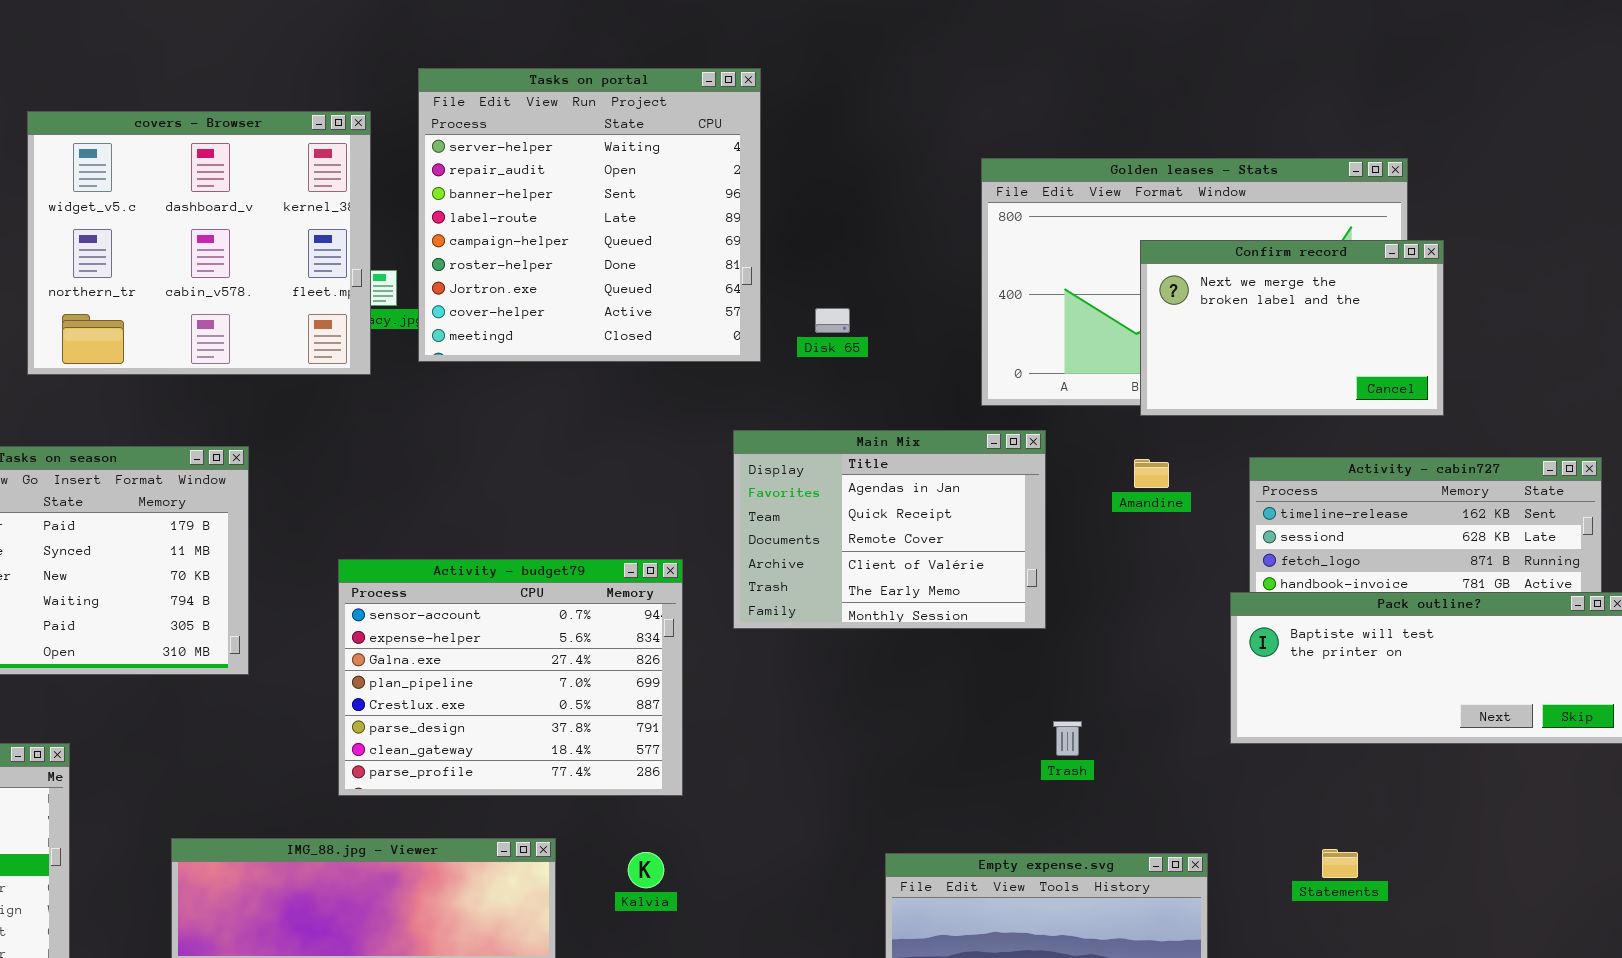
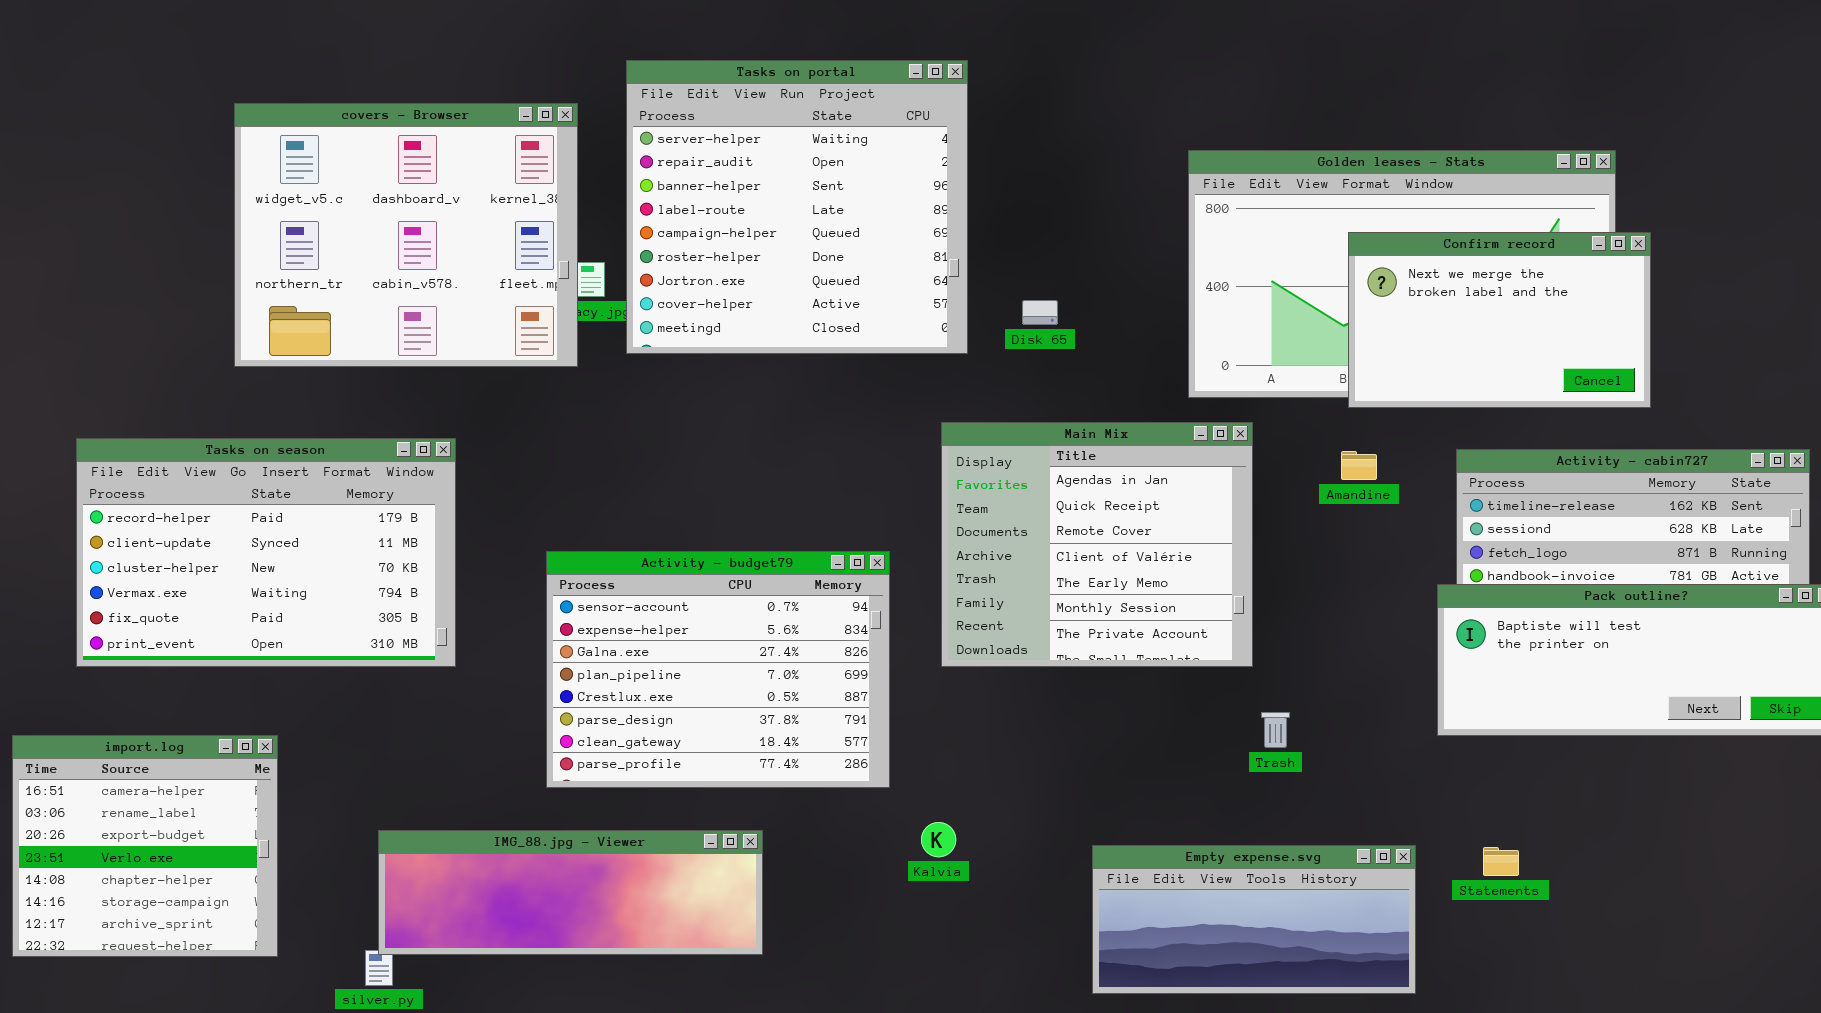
Main Mix: [733,430,1046,629] -> [941,422,1253,667], resized
Statements: [1322,849,1358,878] -> [1483,847,1519,876], moved
Kalvia: [628,852,664,888] -> [921,822,956,857], moved

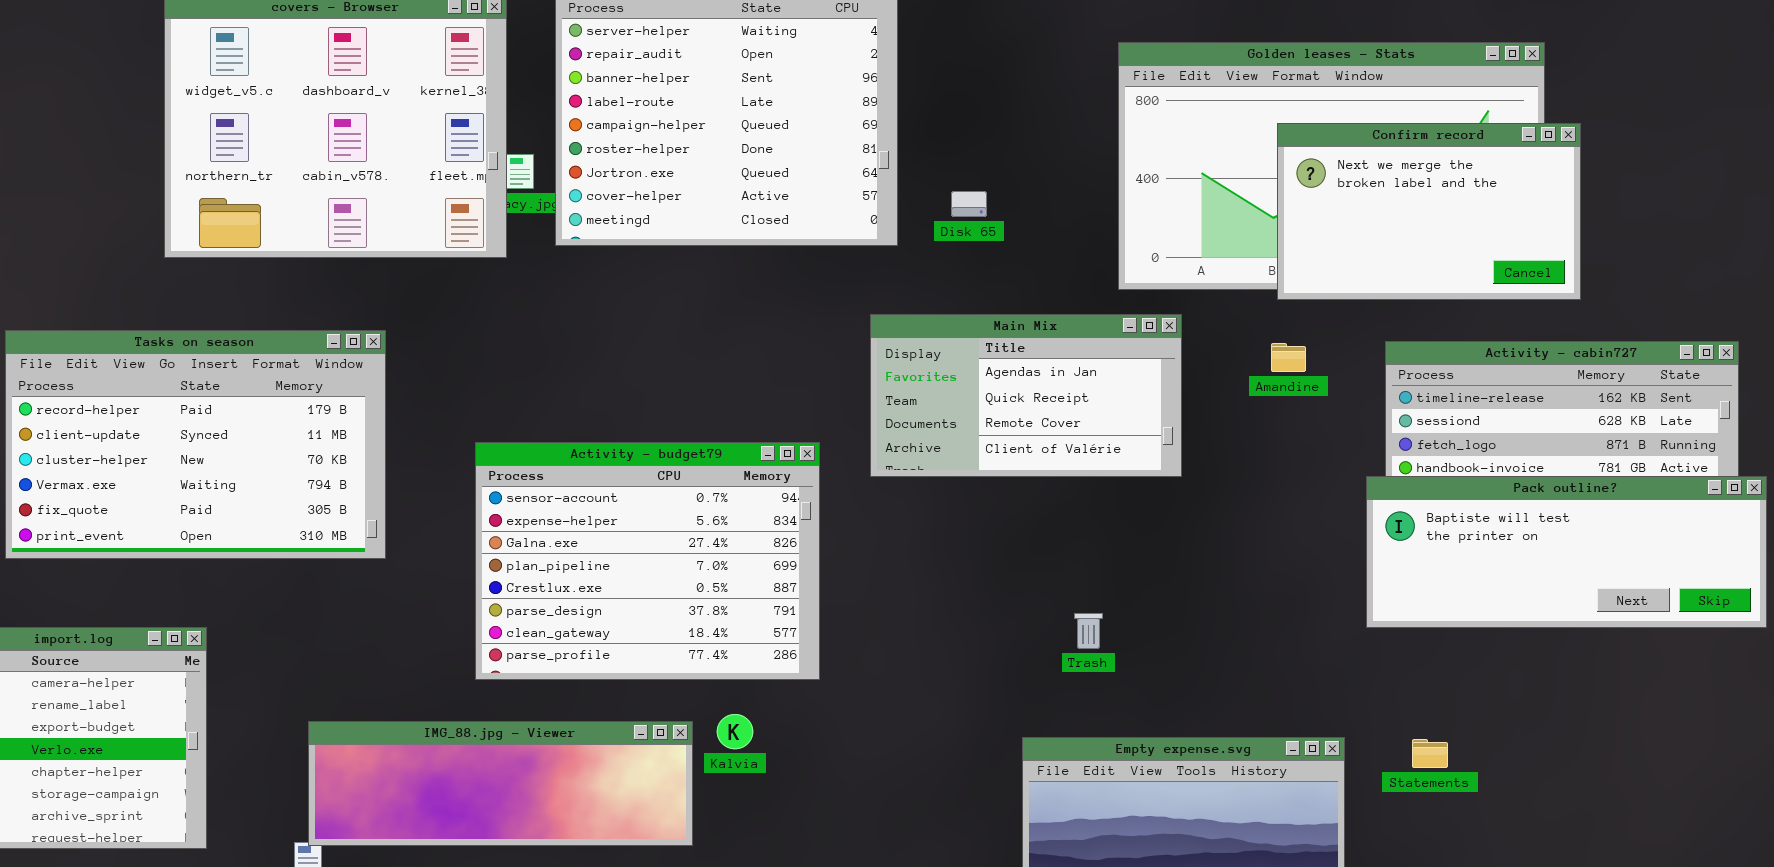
Main Mix: [941,422,1253,667] -> [870,314,1182,477], resized
Trash: [1261,712,1290,748] -> [1074,613,1103,649], moved
Kalvia: [921,822,956,857] -> [717,714,753,749], moved

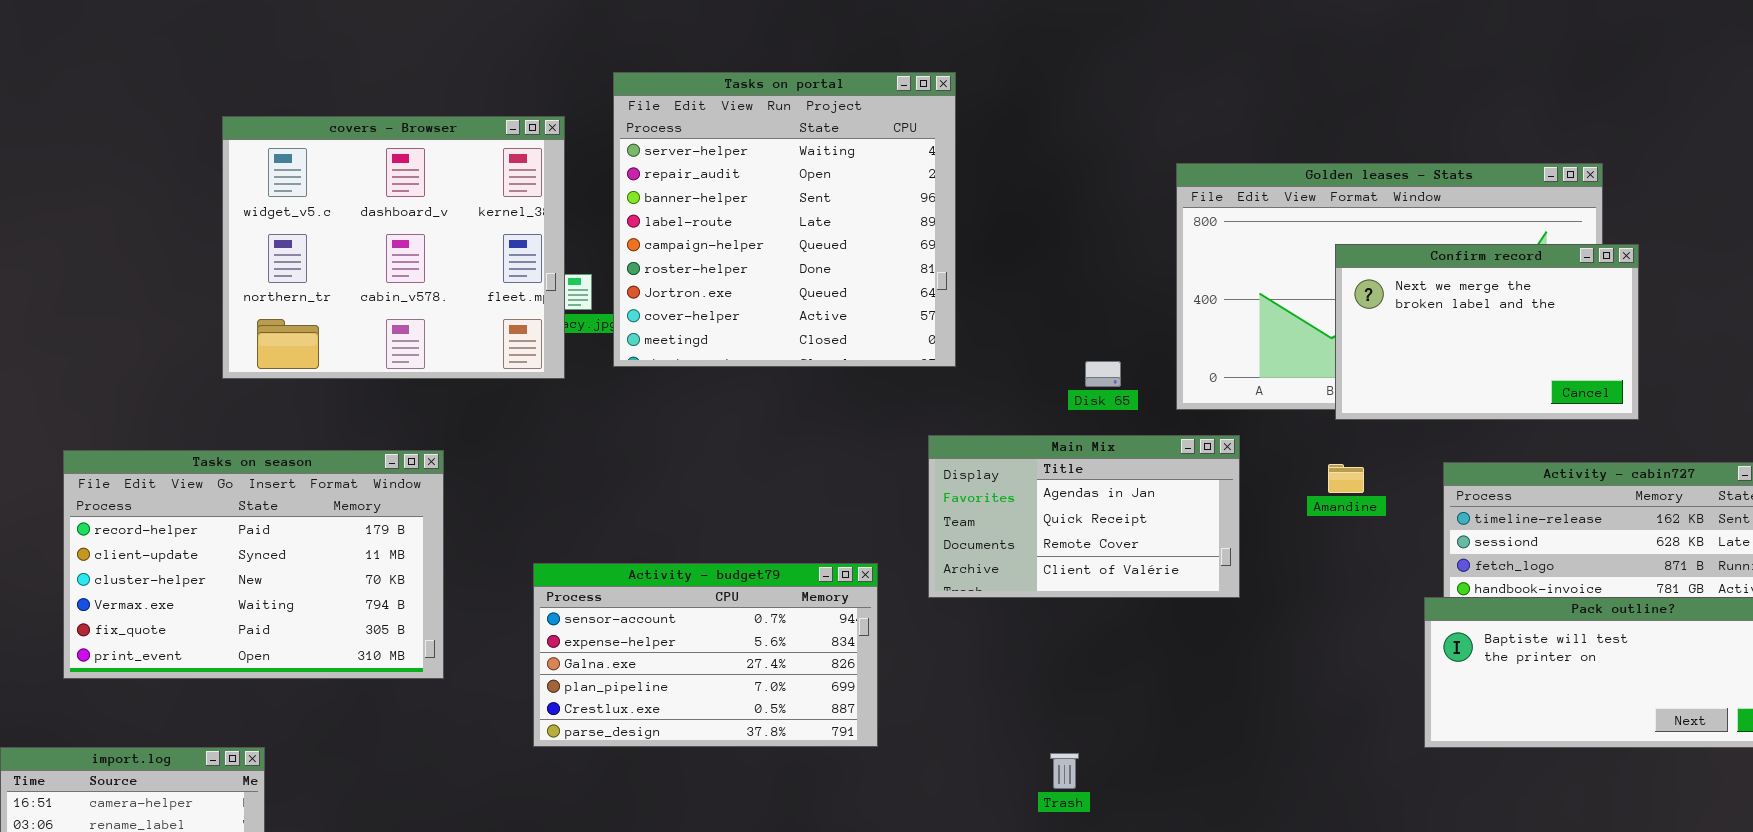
Disk 65: [951,191,987,217] -> [1085,361,1121,387], moved
Activity - budget79: [475,442,820,680] -> [533,563,878,747], resized
Trash: [1074,613,1103,649] -> [1050,753,1079,789], moved

